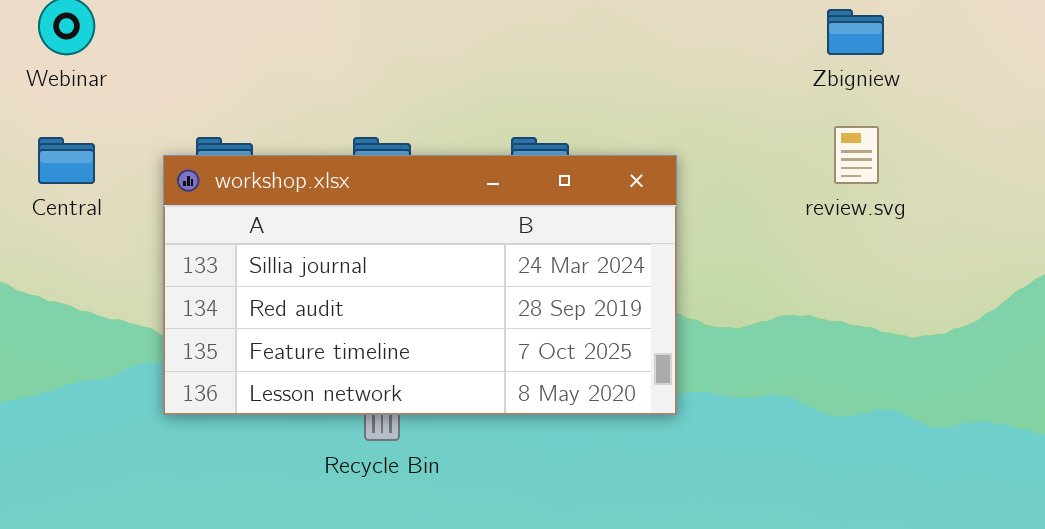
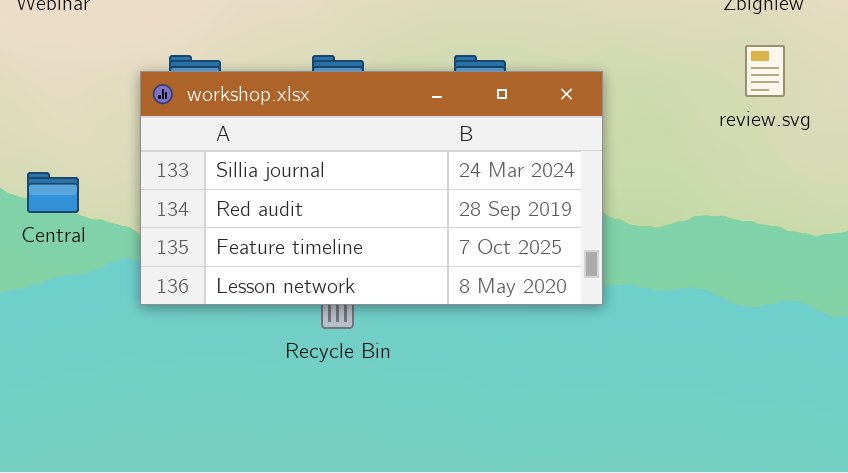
Central: [38,137,95,184] -> [27,172,79,213], moved

